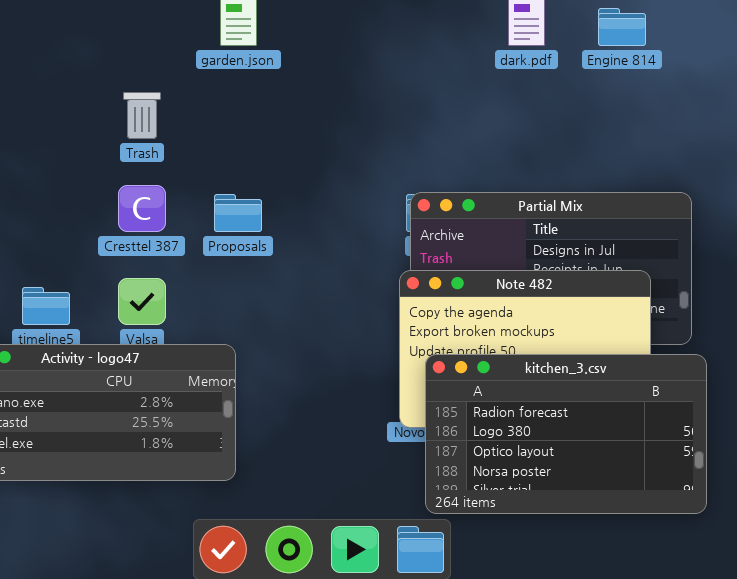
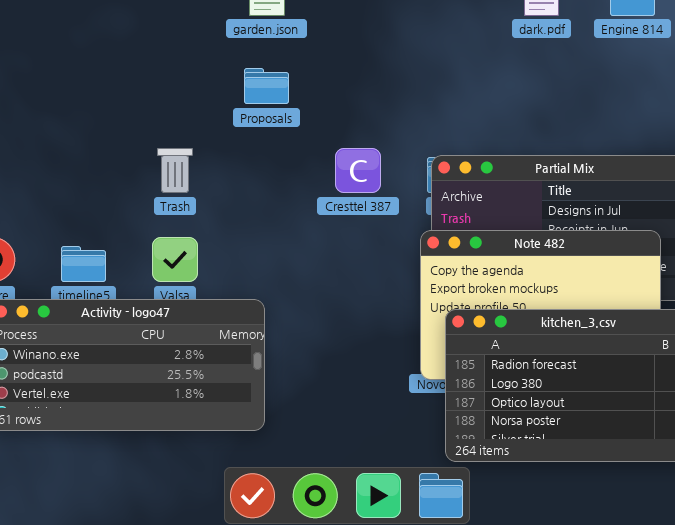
Trash: [123,92,161,139] -> [157,148,193,193], moved
Cresttel 387: [118,185,166,232] -> [335,148,381,193], moved
Proposals: [214,194,262,232] -> [244,68,289,104], moved

